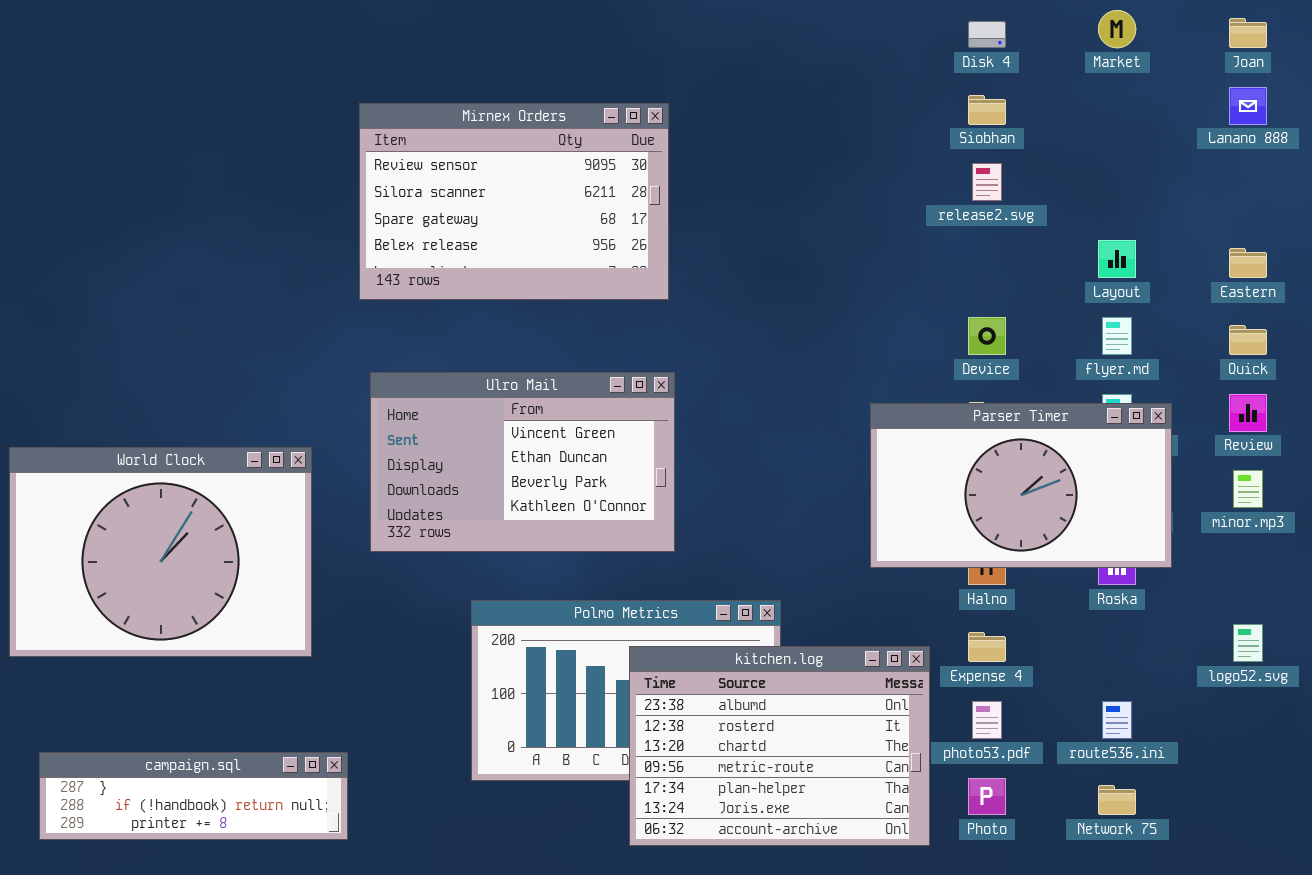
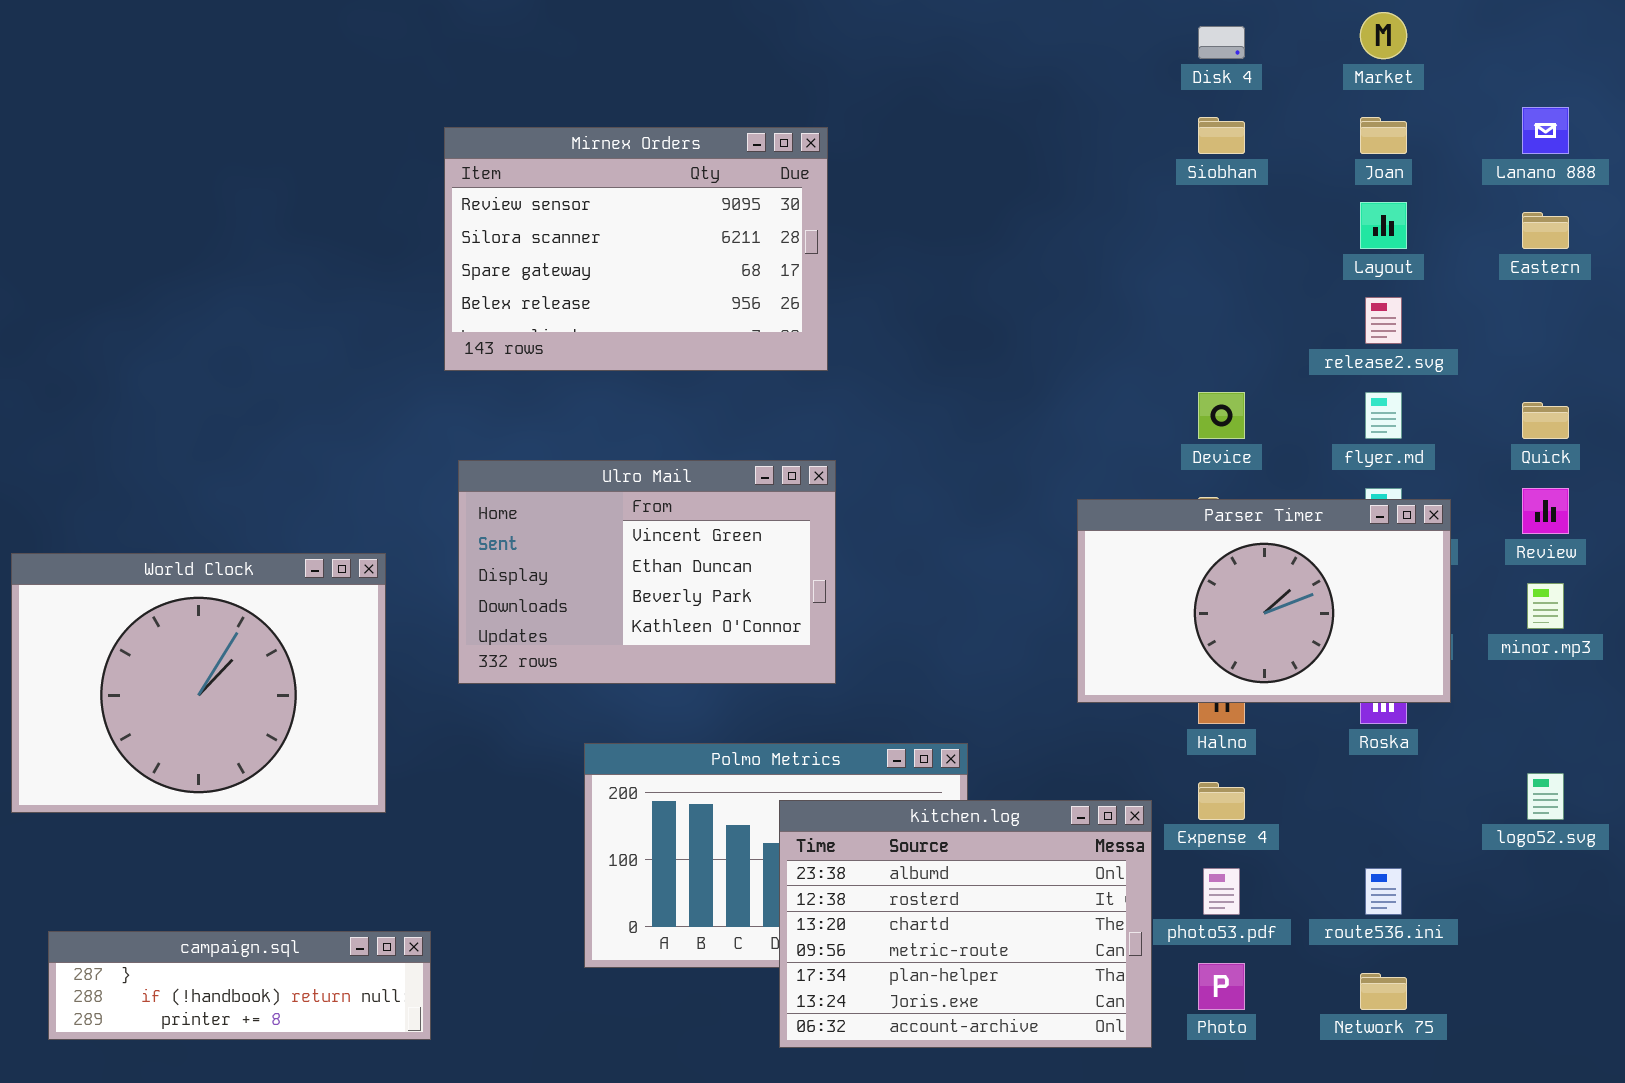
Joan: [1229,18,1267,48] -> [1360,117,1407,154], moved
release2.svg: [972,163,1002,201] -> [1365,297,1402,344], moved
Layout: [1098,240,1136,278] -> [1360,202,1407,249], moved
Eastern: [1229,248,1267,278] -> [1522,212,1569,249], moved

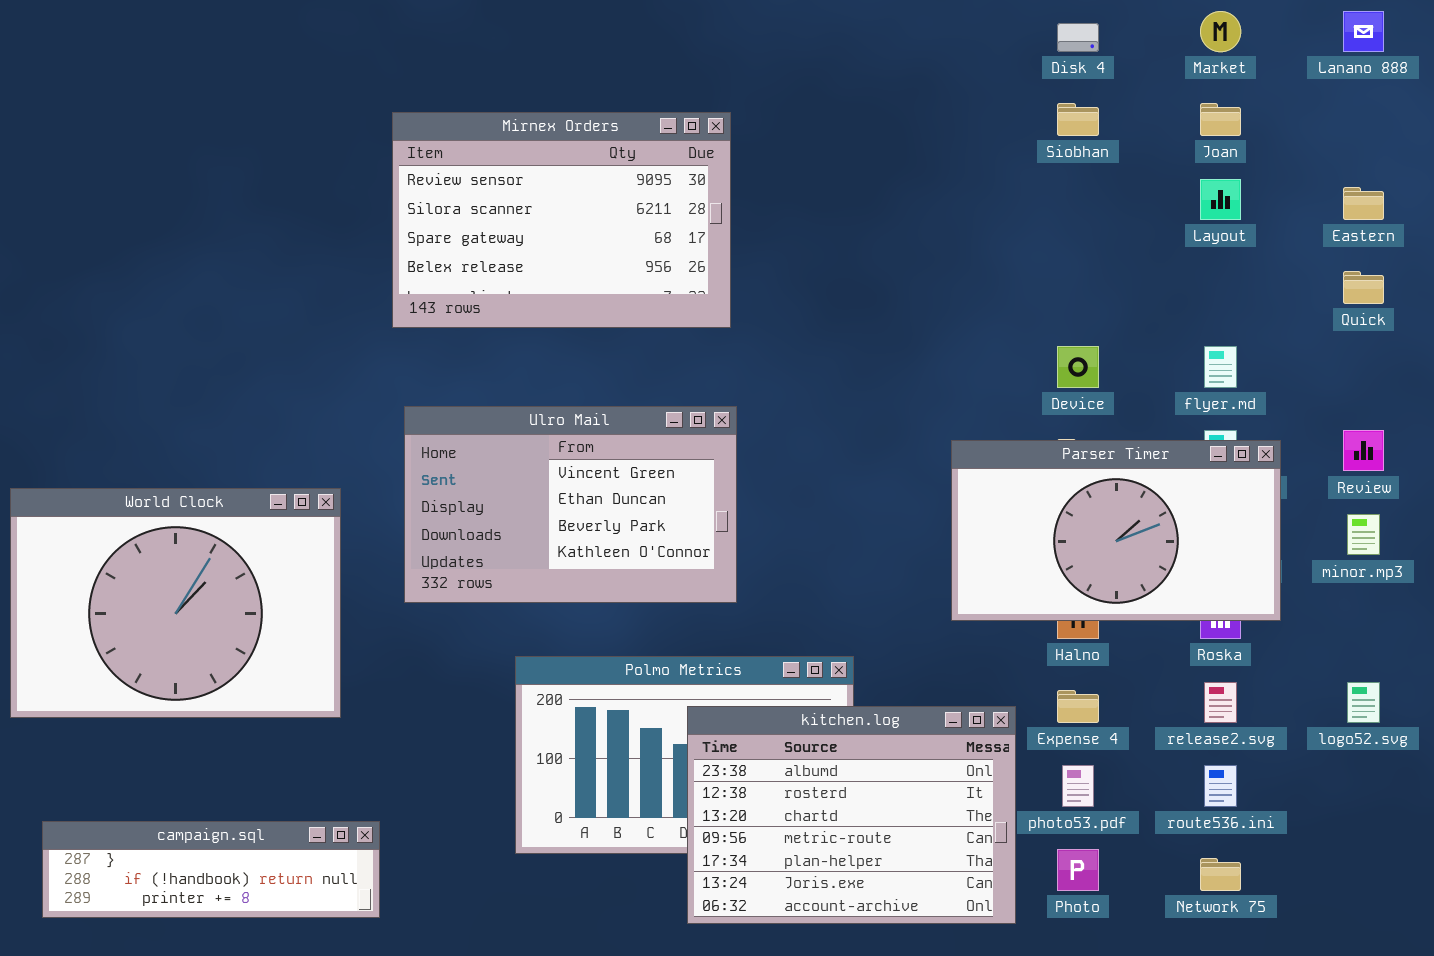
Lanano 888: [1522,107,1569,154] -> [1343,11,1384,52], moved
release2.svg: [1365,297,1402,344] -> [1204,682,1237,723], moved
Quick: [1522,402,1569,439] -> [1343,271,1384,304], moved

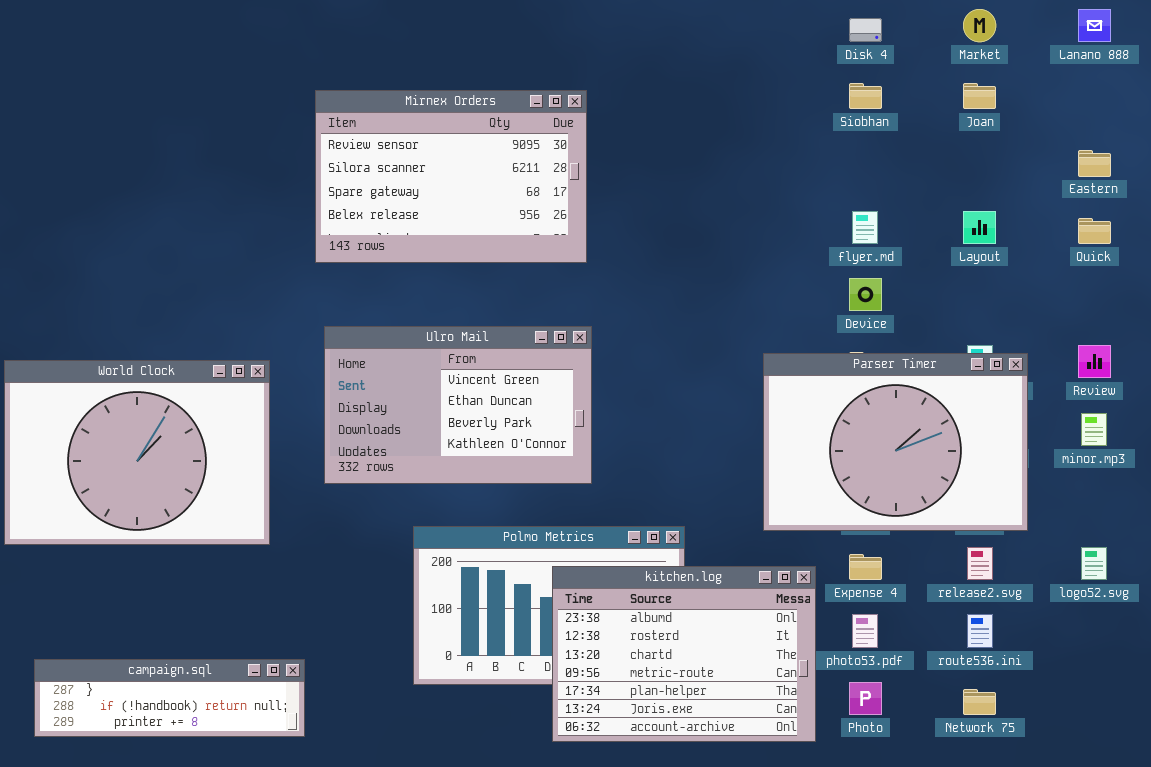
Layout: [1200,179,1241,220] -> [963,211,996,244], moved
flyer.md: [1204,346,1237,388] -> [852,211,878,244], moved
Parser Timer: [951,440,1281,621] -> [763,353,1028,531], resized
World Clock: [10,488,341,718] -> [4,360,270,545], moved

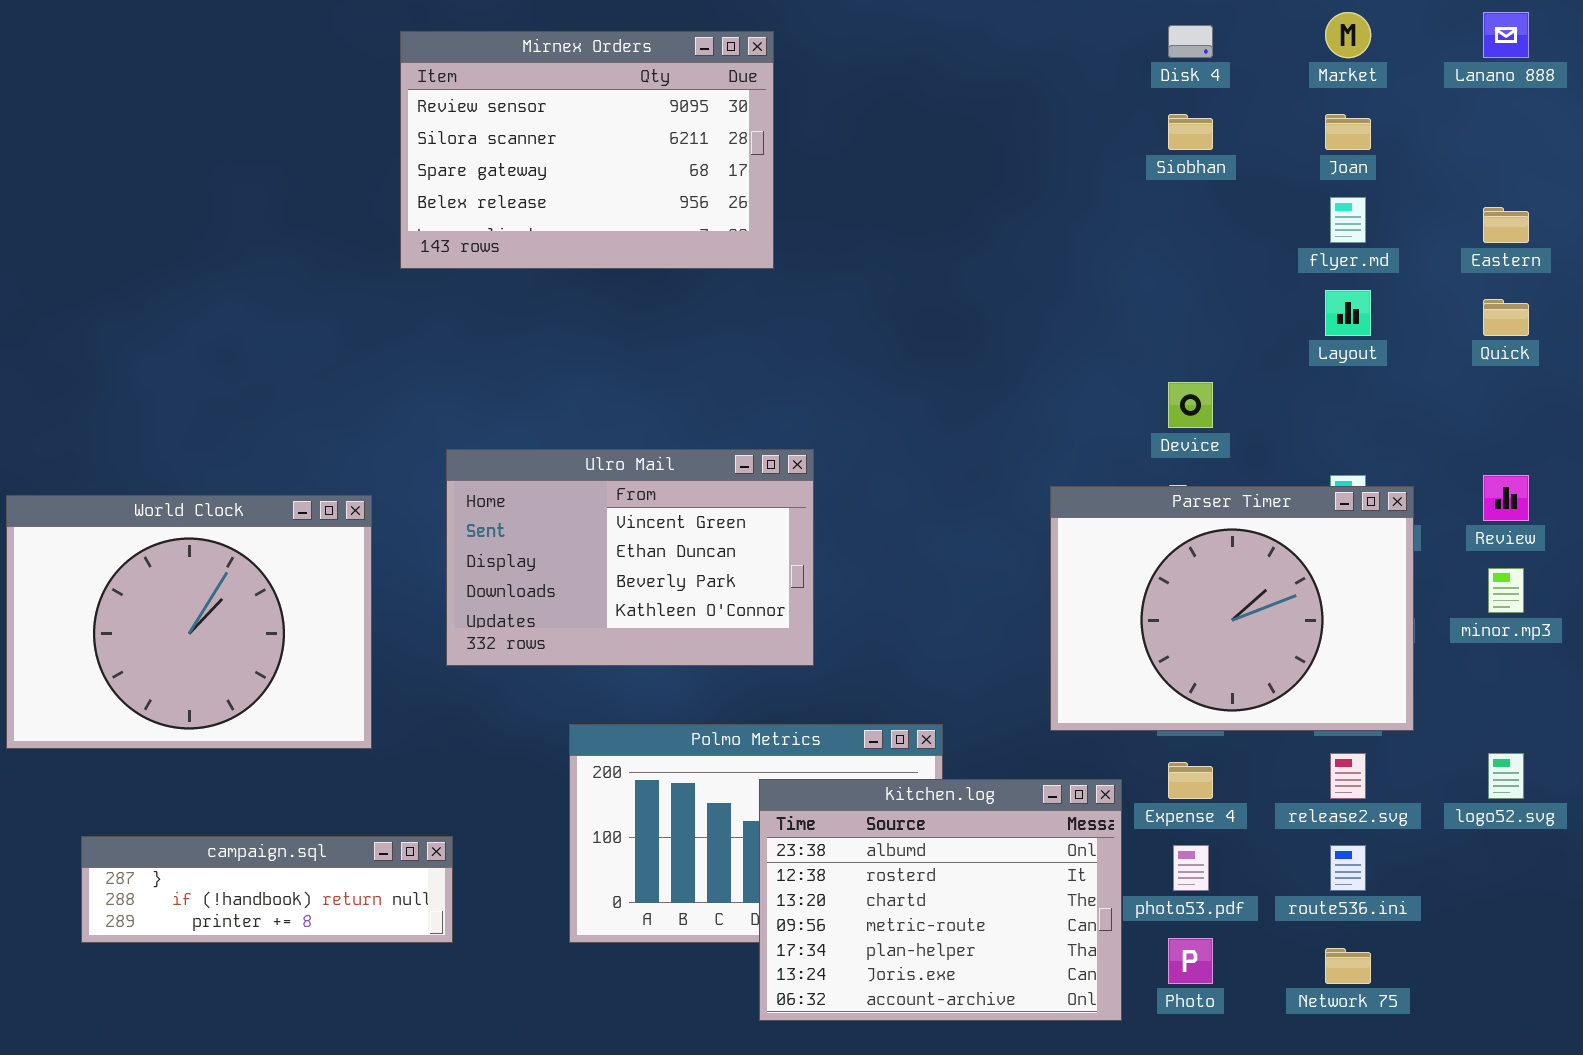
Mirnex Orders: [315,90,587,263] -> [400,31,774,269], moved
flyer.md: [852,211,878,244] -> [1330,197,1366,243], moved
campaign.sql: [34,659,305,737] -> [81,836,453,943], moved

